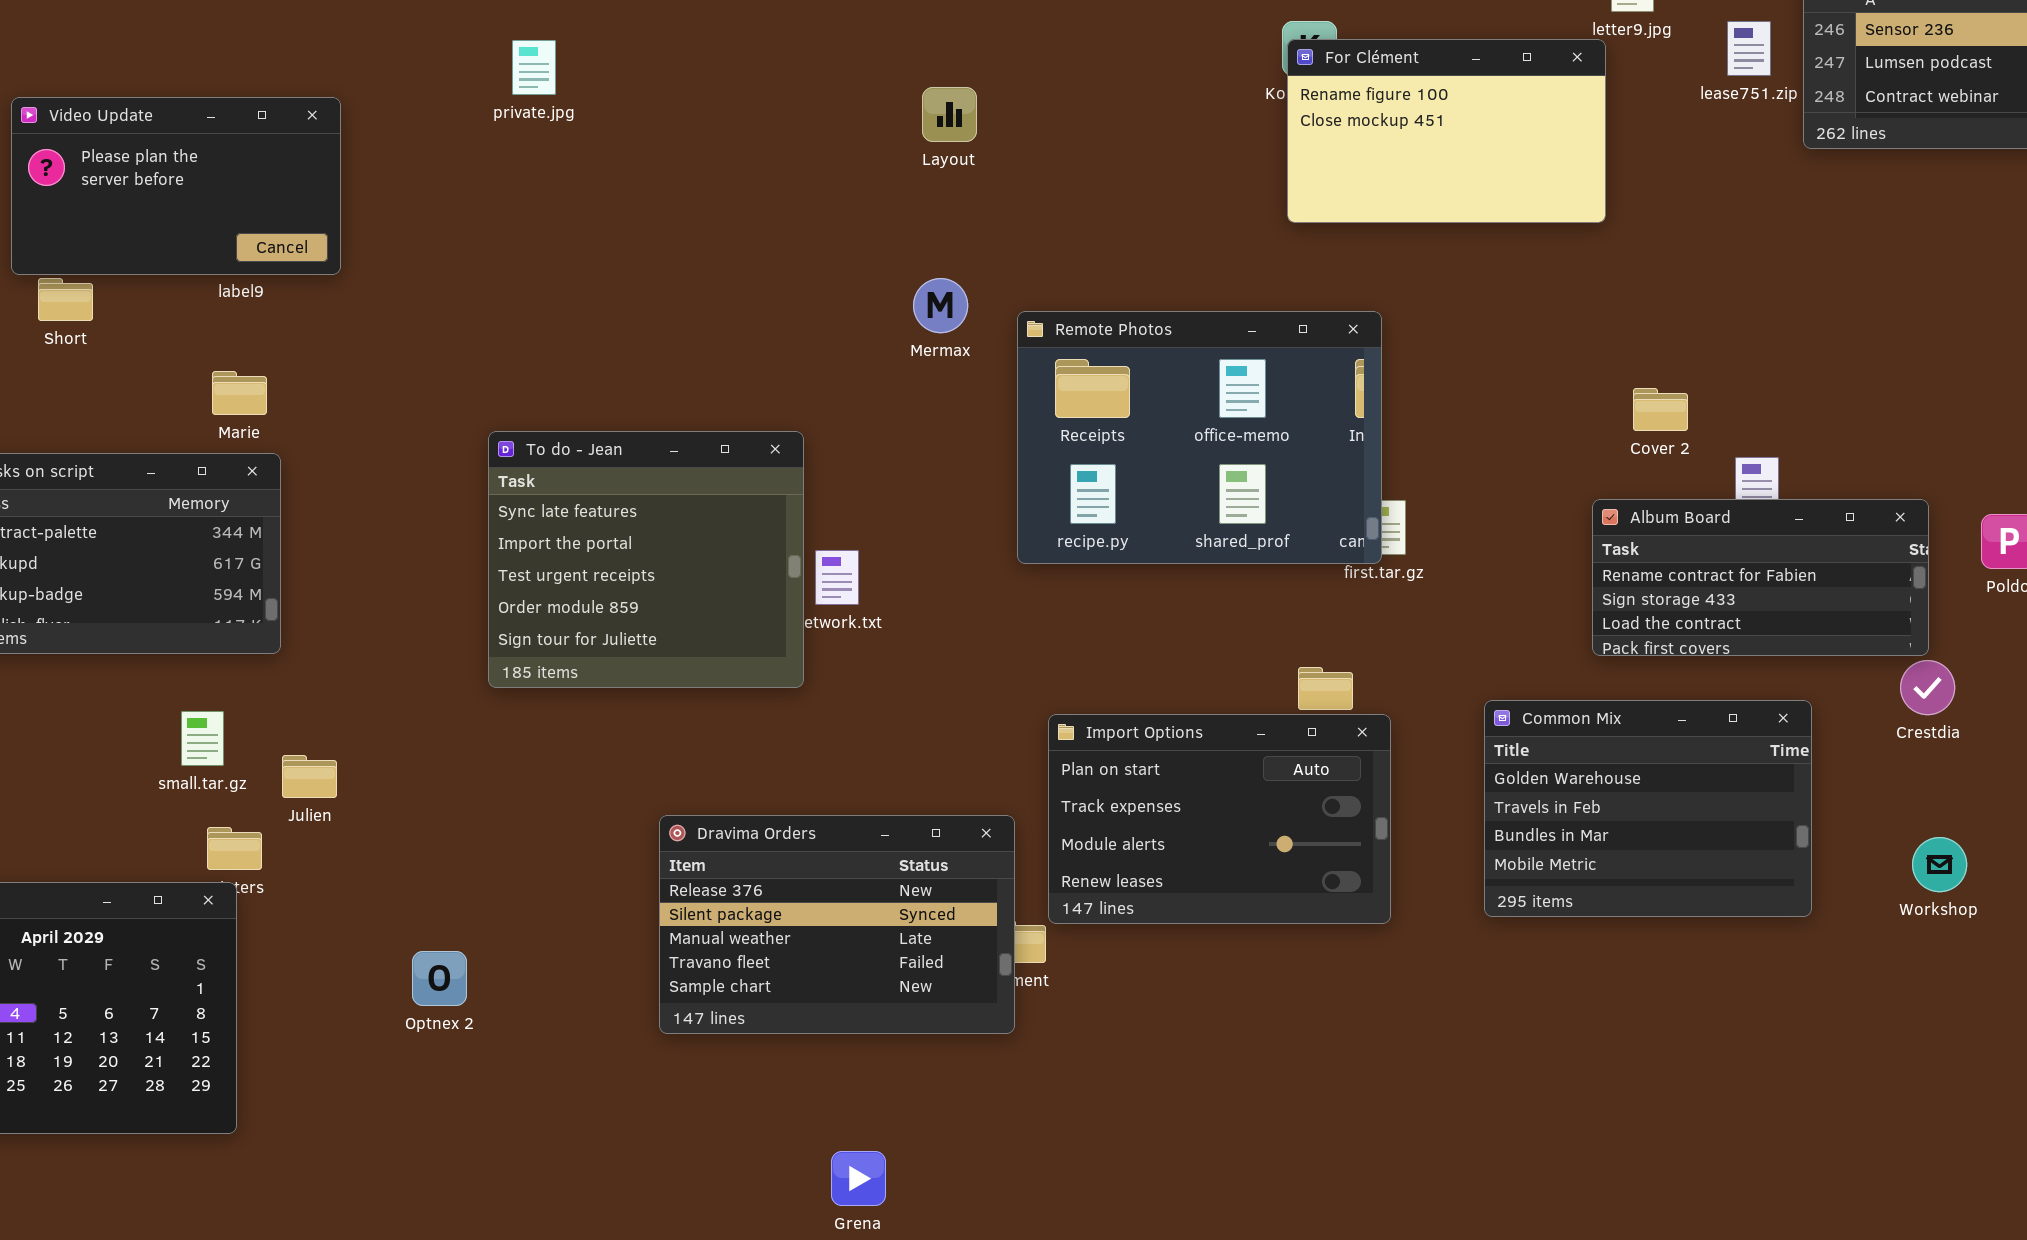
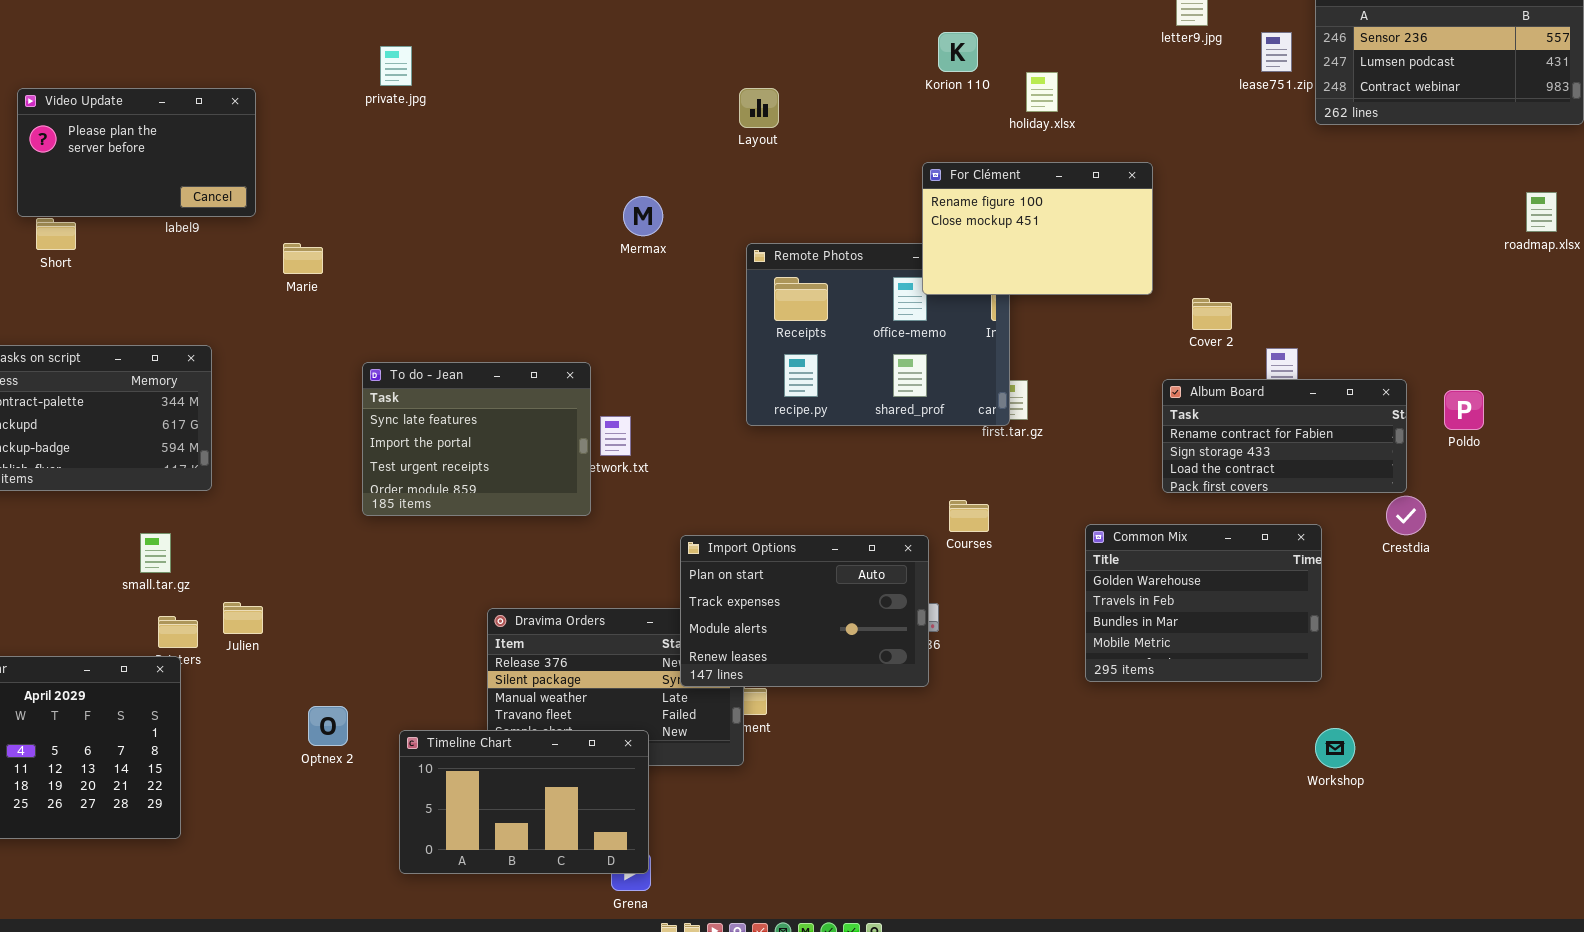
For Clément: [1287,39,1606,223] -> [922,162,1153,295], moved
Layout: [922,87,977,142] -> [739,88,779,128], moved
Mermax: [913,278,968,333] -> [623,196,663,236], moved
Marie: [212,371,267,415] -> [283,243,323,274], moved
To do - Jean: [488,431,804,688] -> [362,362,591,516], resized
Import Options: [1048,714,1391,924] -> [680,535,929,687], moved
Julien: [282,755,337,798] -> [223,602,263,634], moved
Workshop: [1912,837,1967,892] -> [1315,728,1355,768], moved
Timeline Chart: none -> [399,730,649,874], opened

